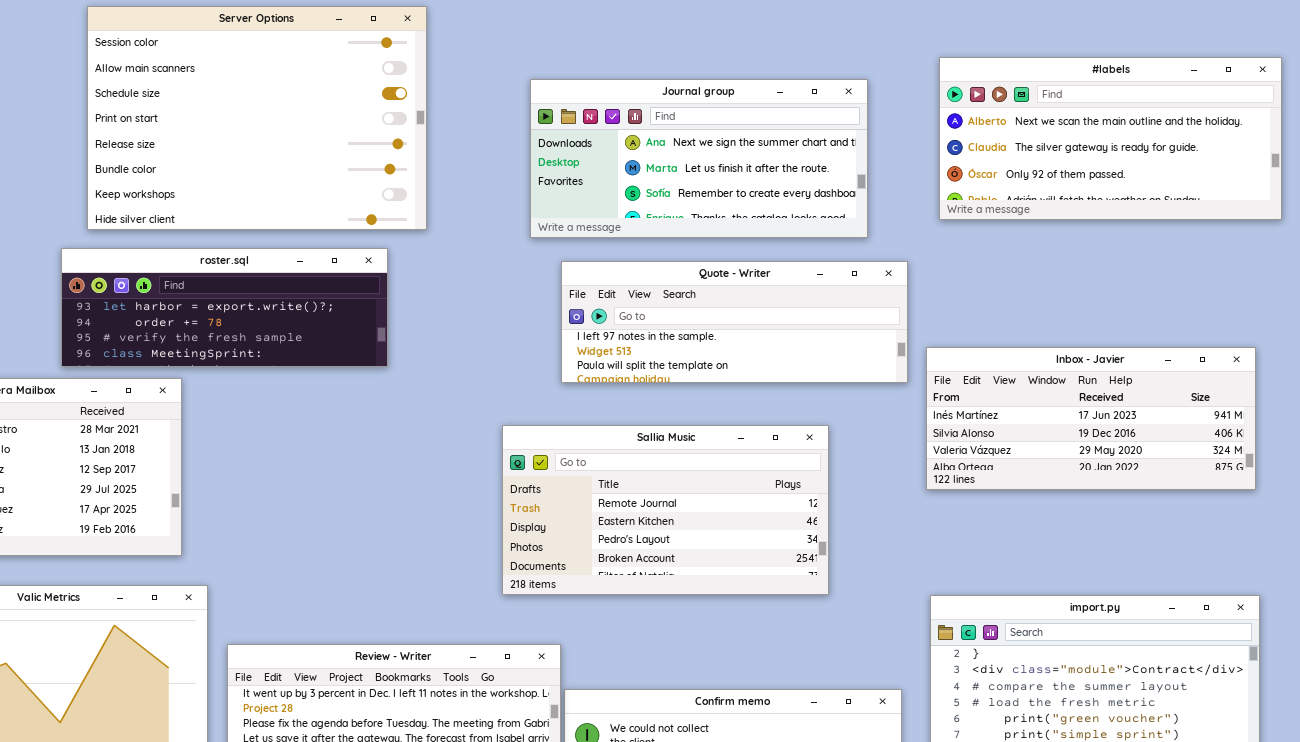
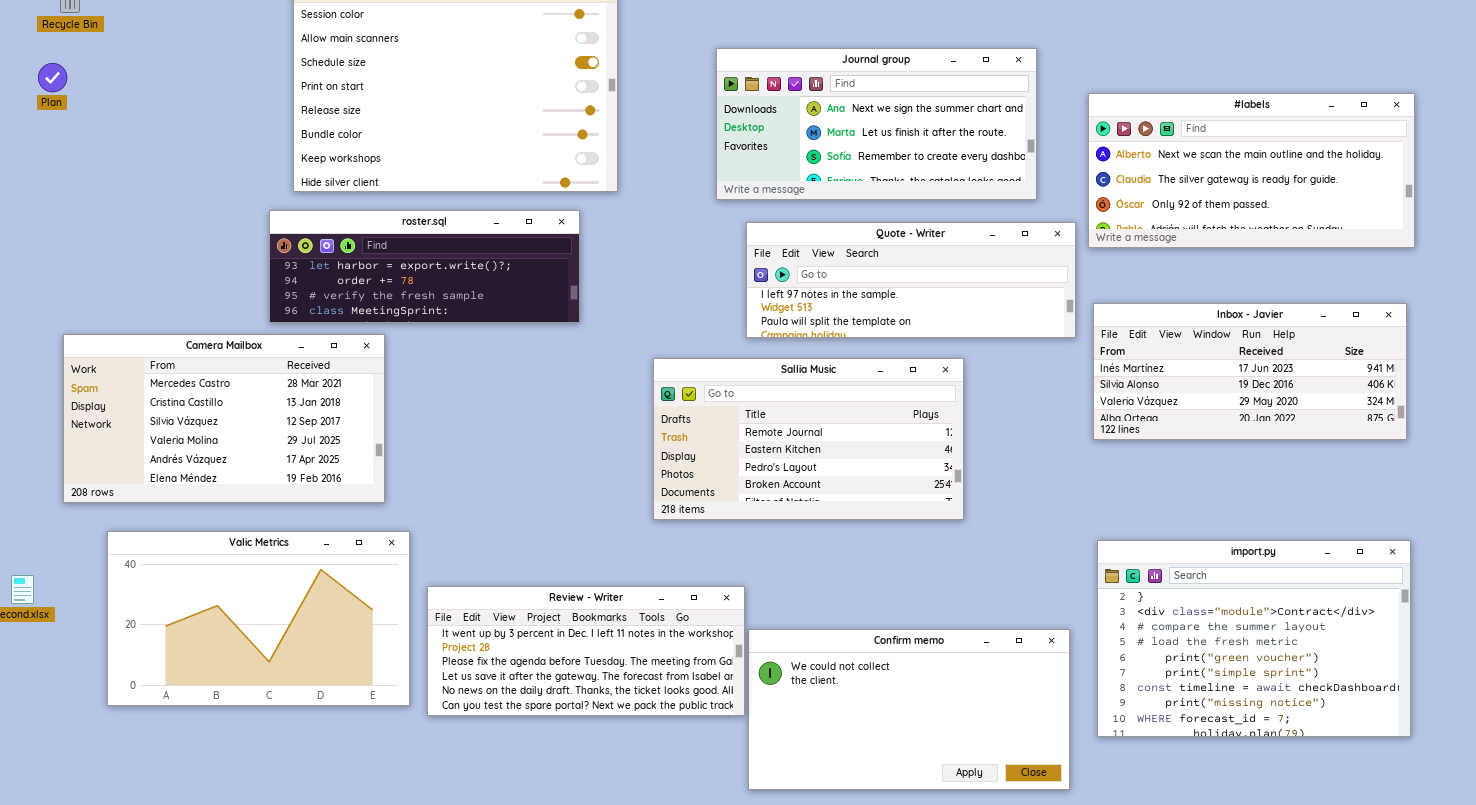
#labels: [939,57,1282,220] -> [1088,93,1415,248], moved
Sallia Music: [502,425,829,595] -> [653,358,964,520], moved

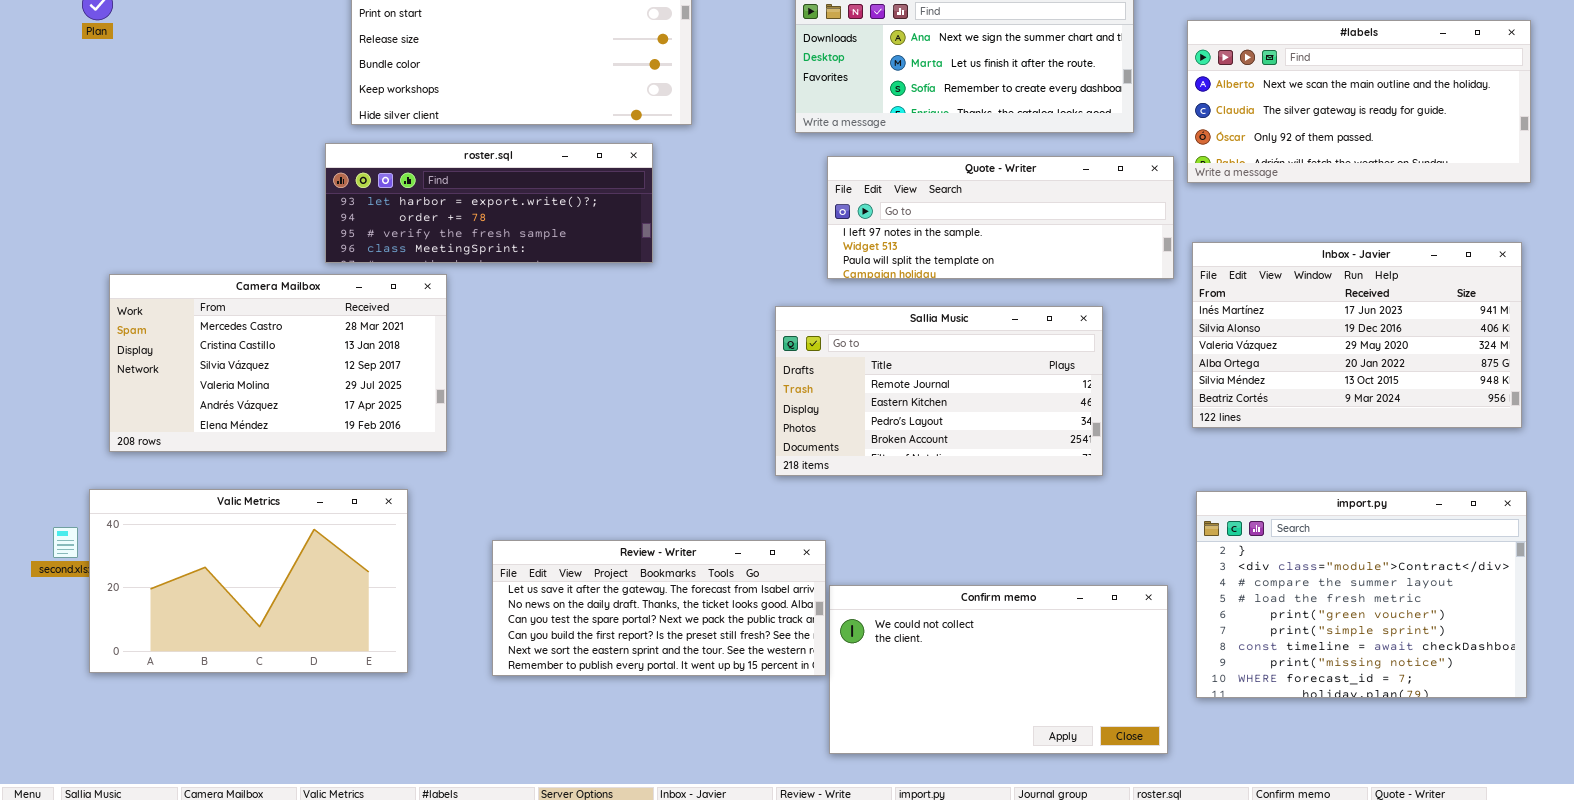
Inbox - Javier: [1093,303,1407,440] -> [1192,242,1522,428], resized
Sallia Music: [653,358,964,520] -> [775,306,1103,476], moved
Valic Metrics: [107,531,410,706] -> [89,489,408,673], moved
Review - Writer: [427,586,745,716] -> [492,540,826,676], scrolled down 3 rows

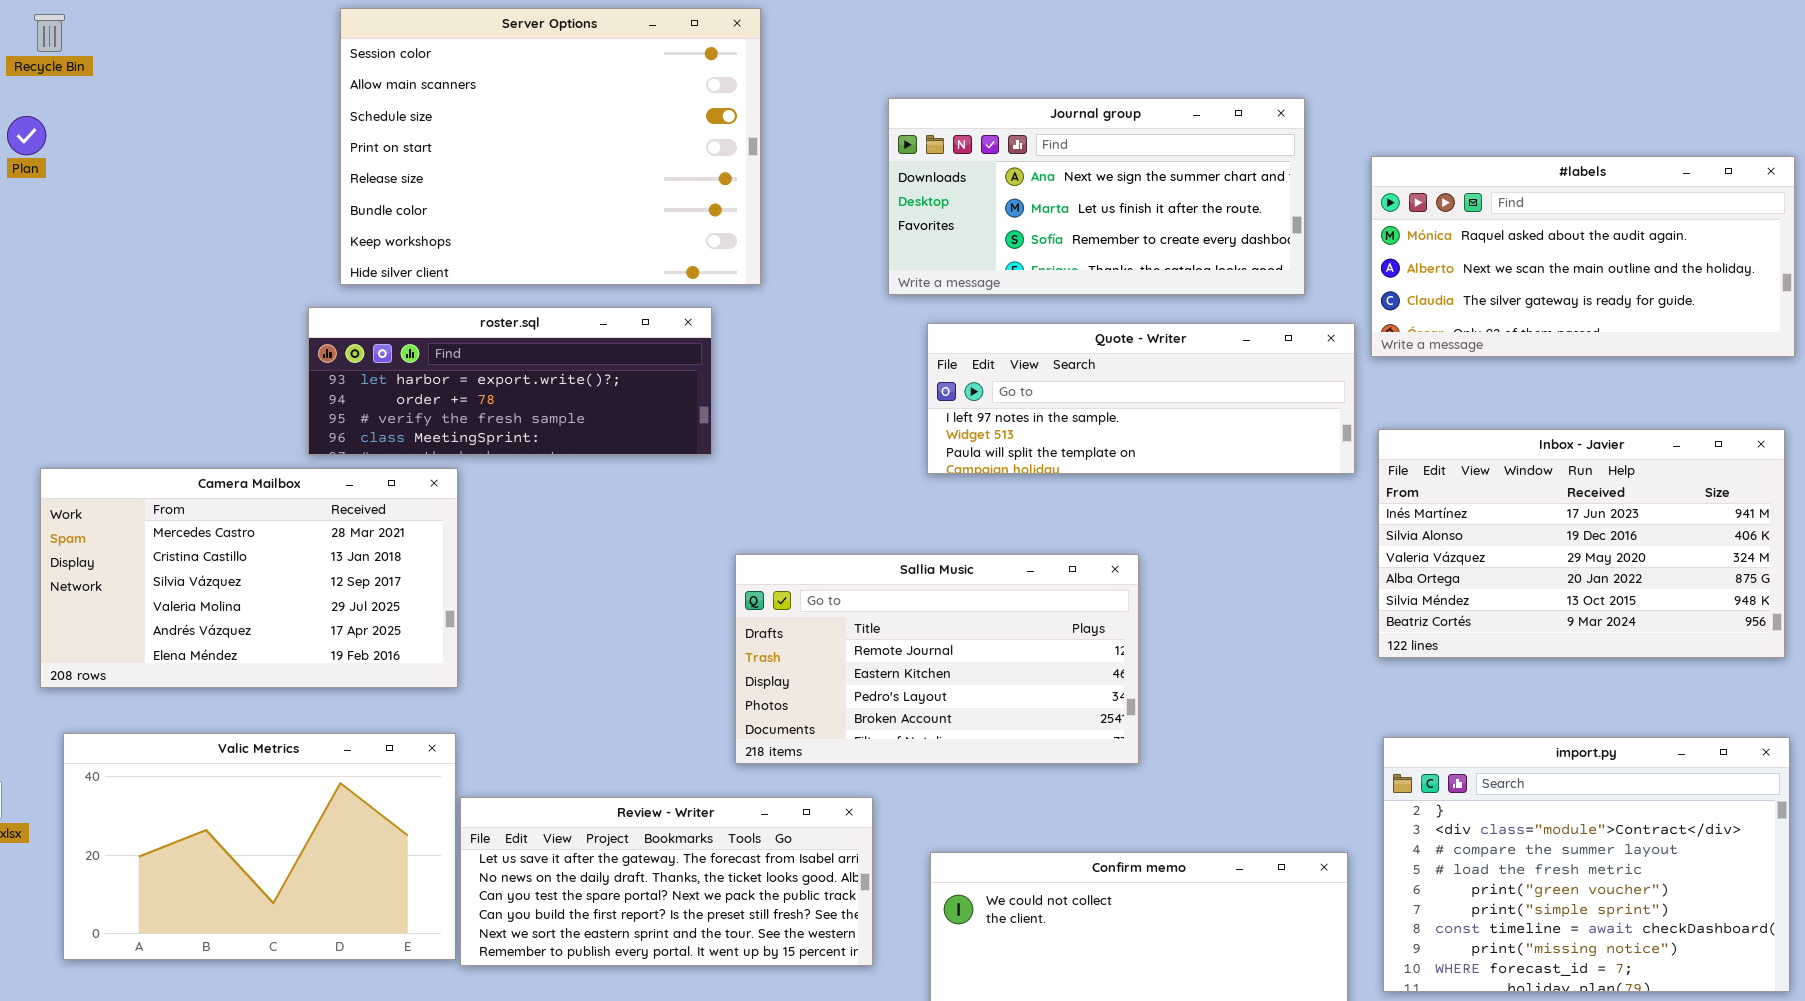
#labels: [1187,20,1531,183] -> [1371,156,1795,357], scrolled up 1 row
Sallia Music: [775,306,1103,476] -> [735,554,1139,764], moved
Valic Metrics: [89,489,408,673] -> [63,733,456,960], moved
Review - Writer: [492,540,826,676] -> [460,797,873,966], moved

